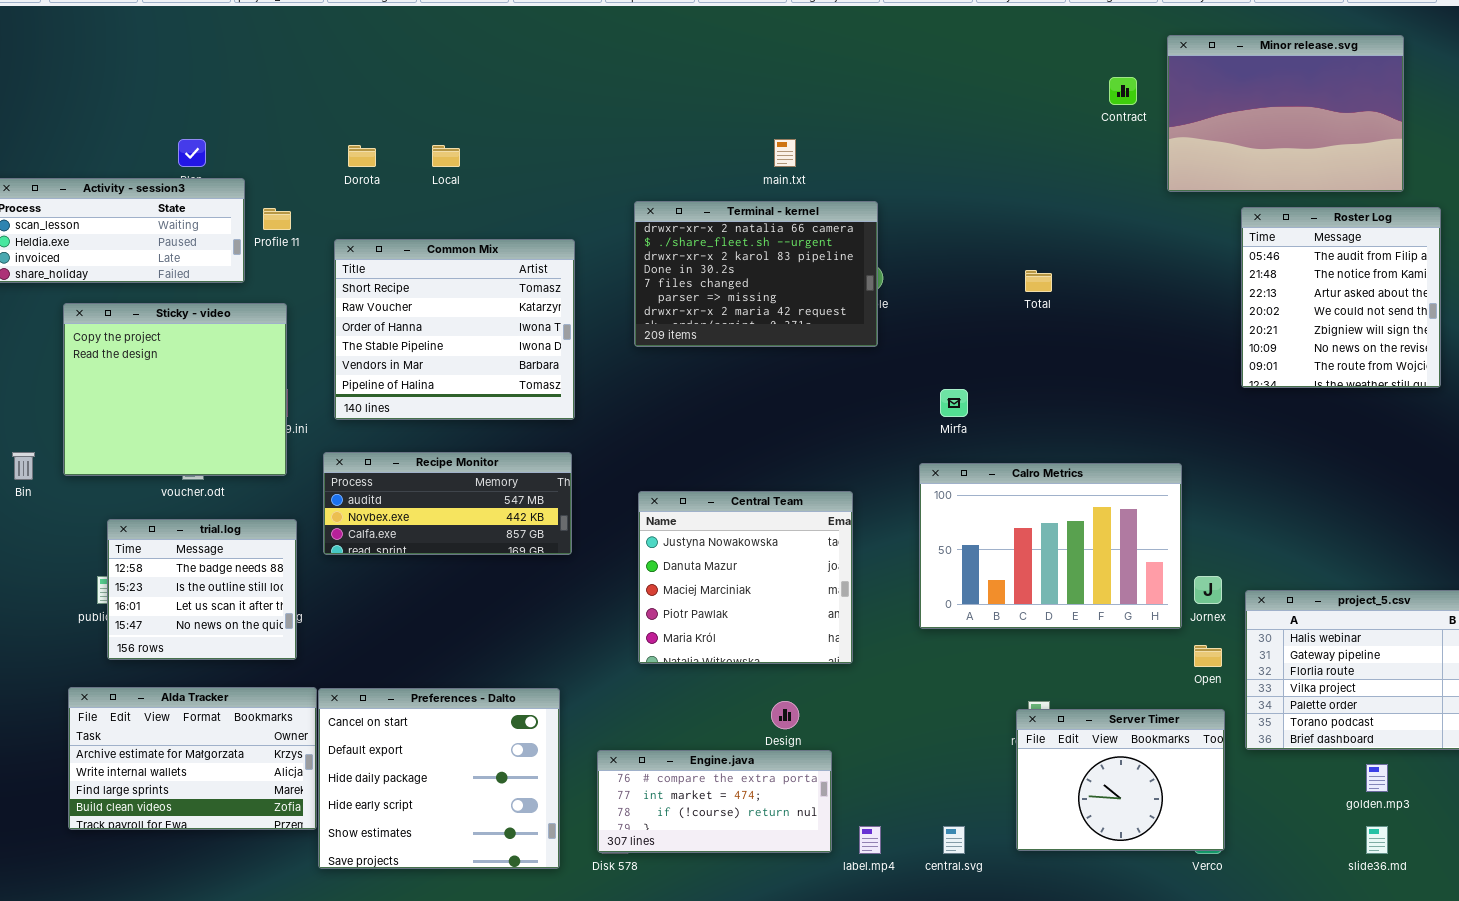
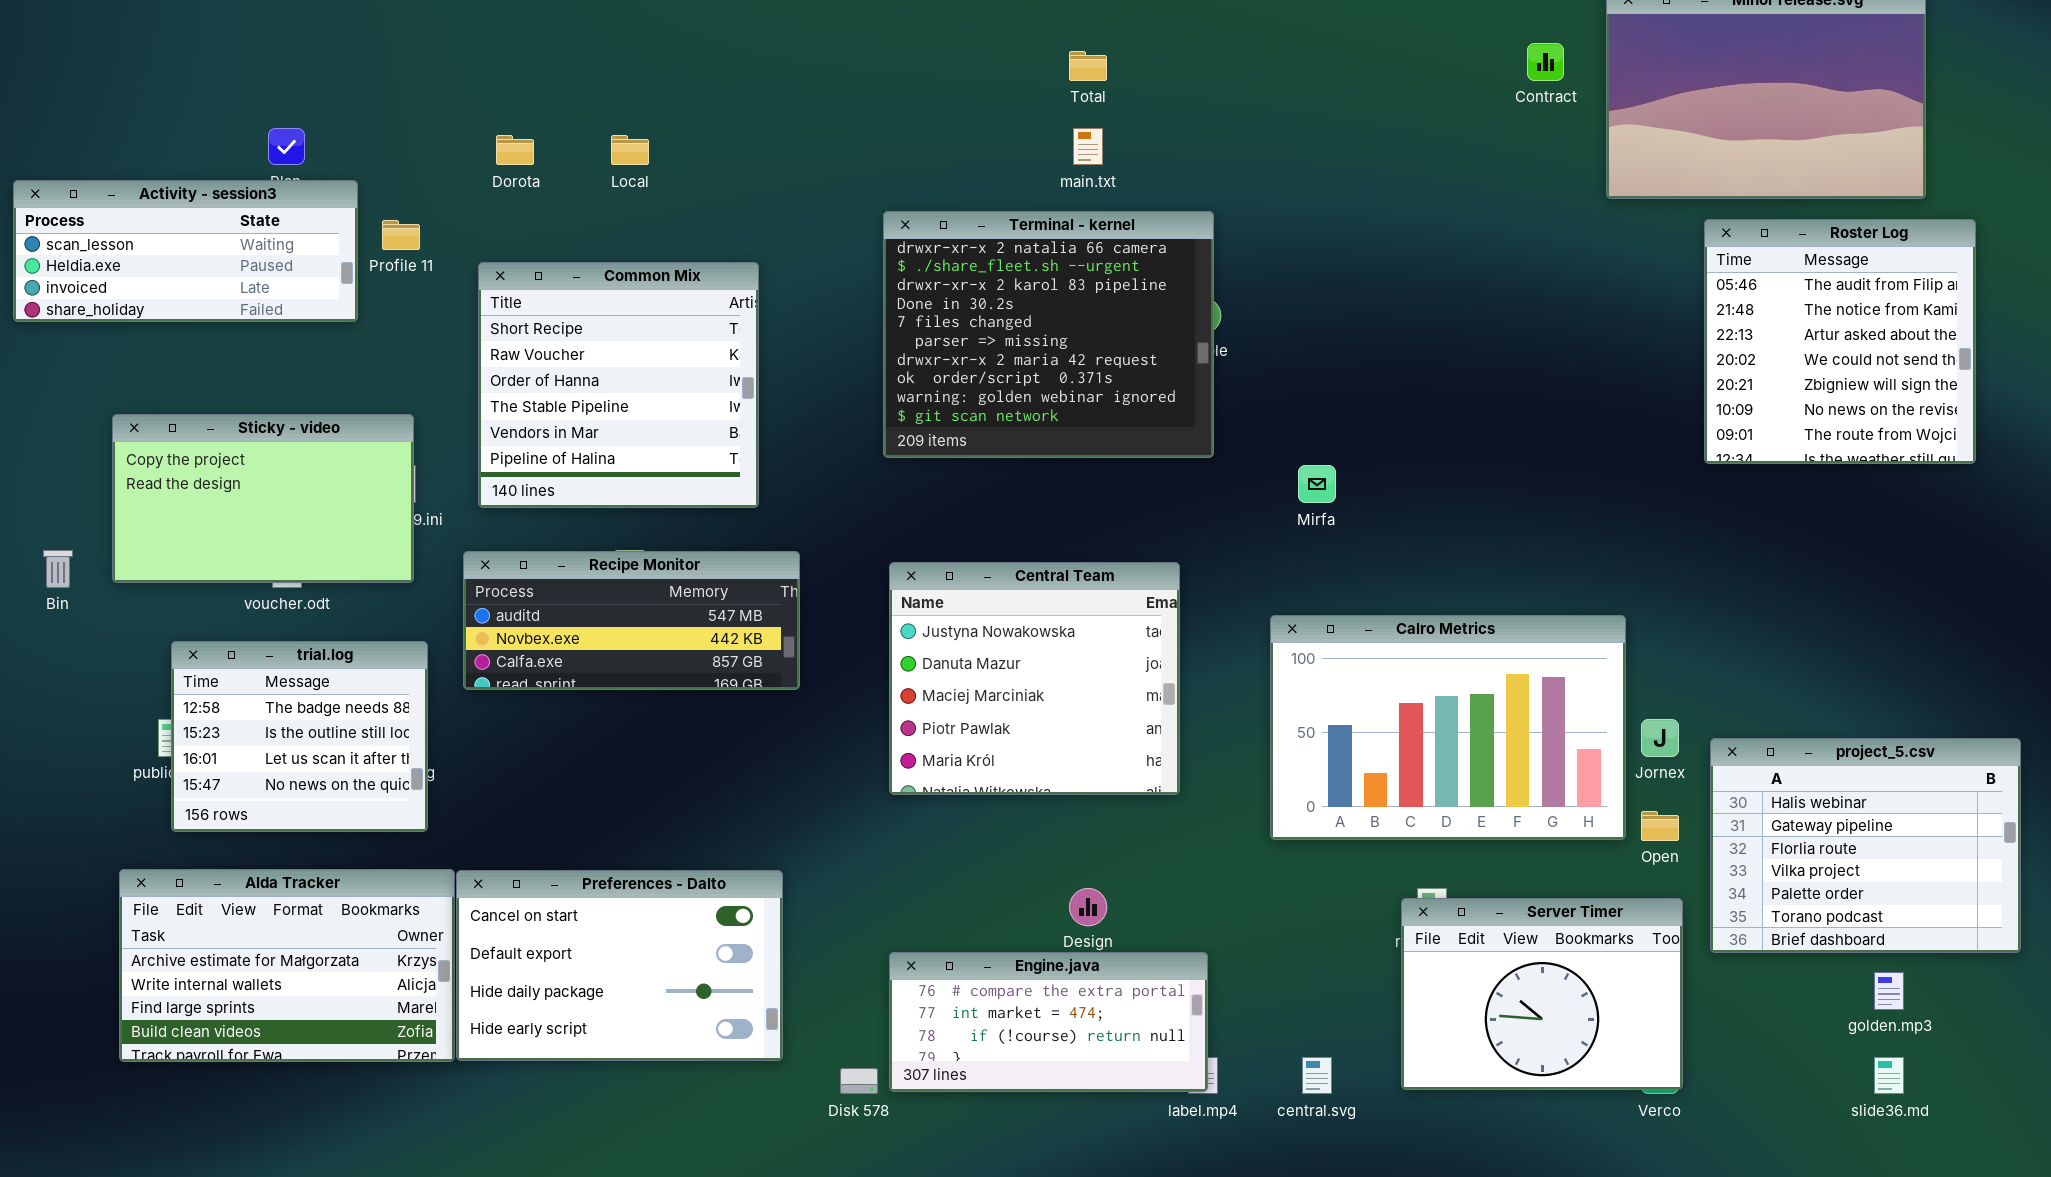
Terminal - kernel: [634,201,878,347] -> [883,211,1214,458], resized
Common Mix: [334,239,575,420] -> [478,262,759,508], resized
Total: [1025,270,1052,292] -> [1069,51,1107,81], moved
Sticky - video: [63,303,287,476] -> [112,414,414,583], resized
Calro Metrics: [919,463,1182,629] -> [1270,615,1626,840], moved
Central Team: [638,491,853,664] -> [889,562,1180,795], moved
Preferences - Dalto: [318,688,560,869] -> [456,870,783,1061], resized
Engine.java: [597,750,832,853] -> [889,952,1208,1092], moved

